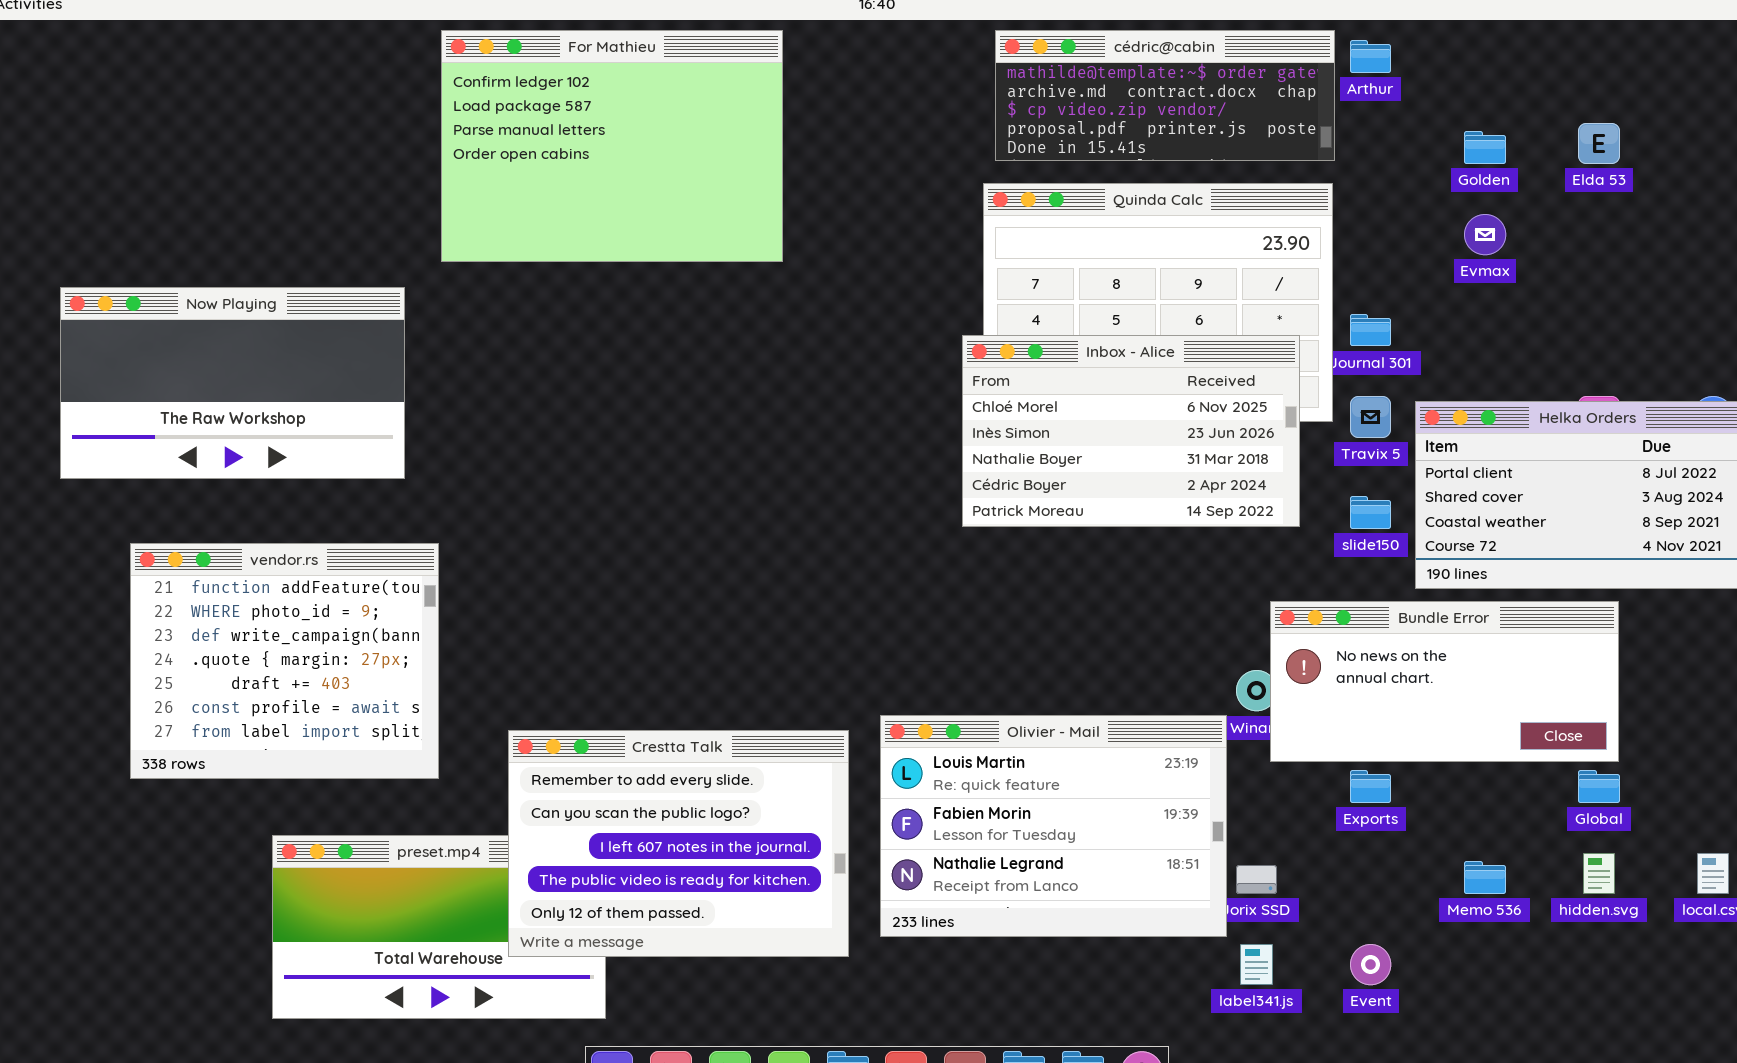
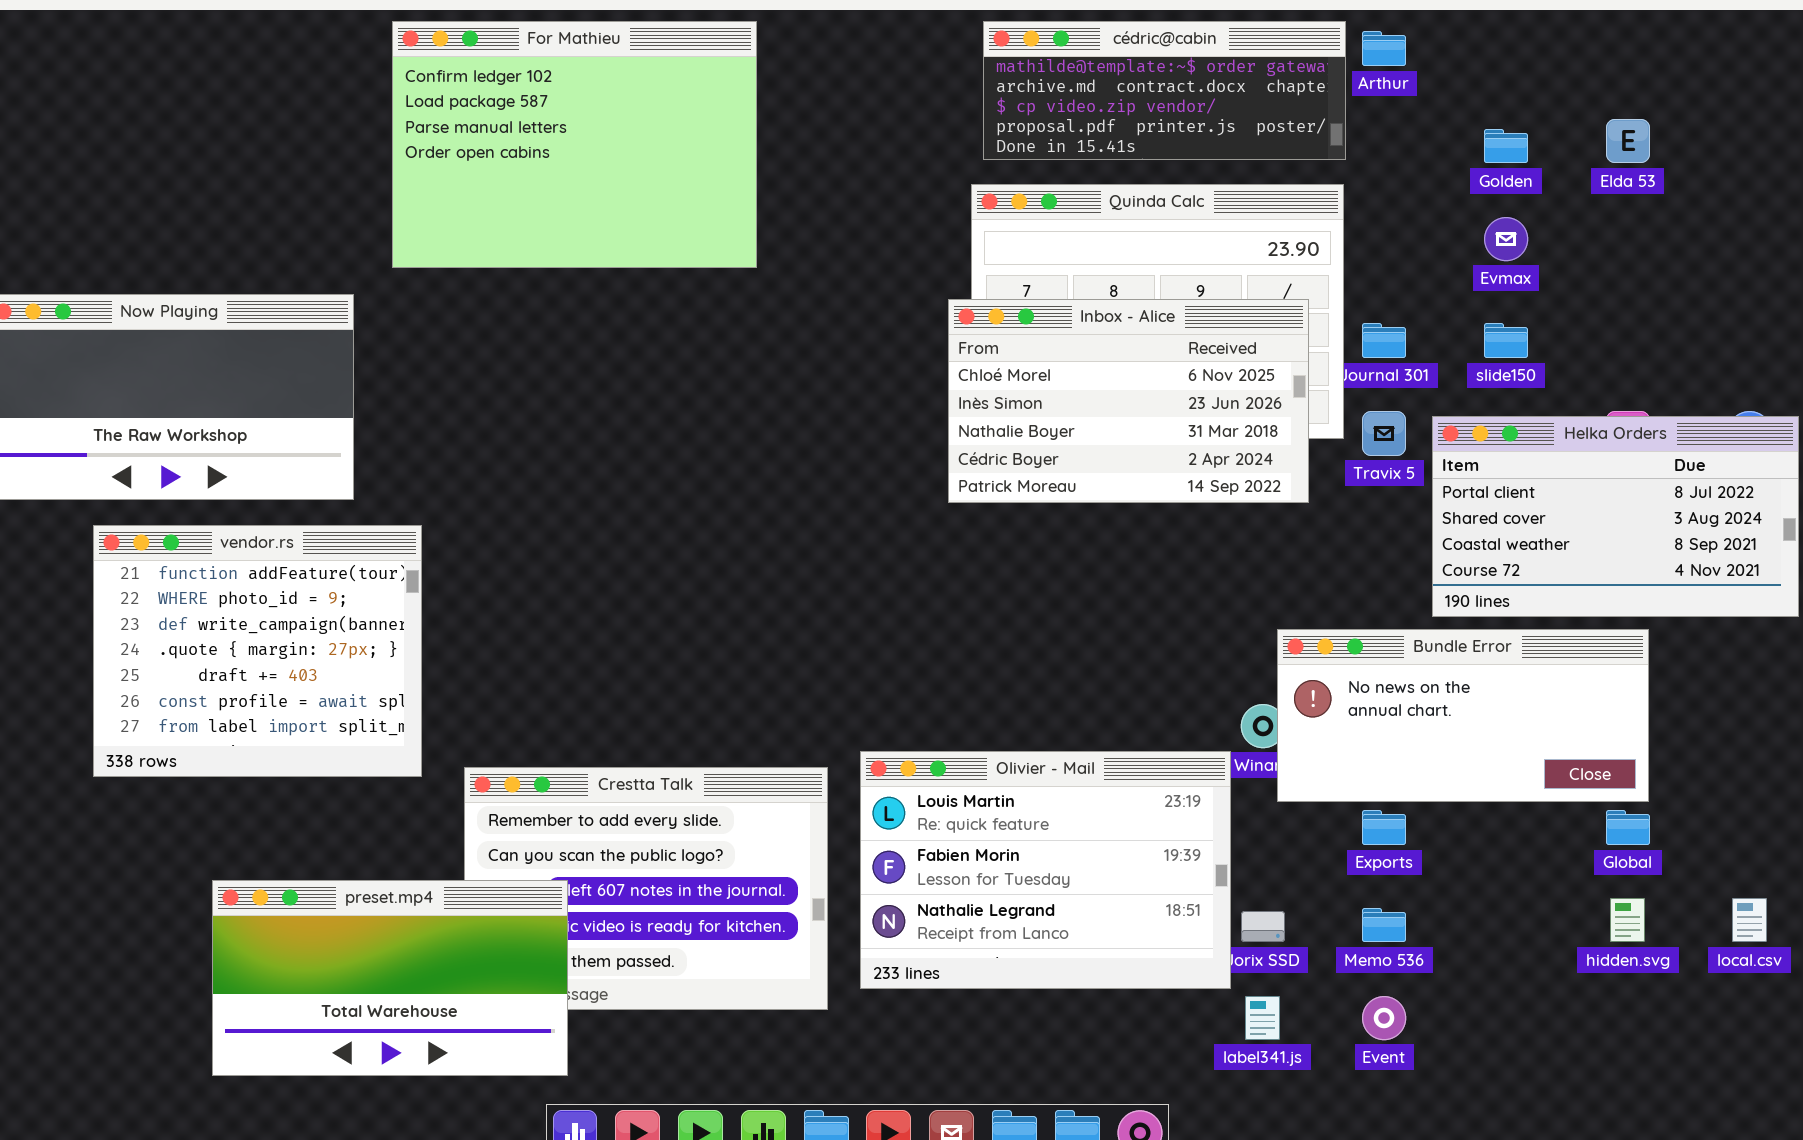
Inbox - Alice: [962,335,1300,527] -> [948,299,1309,503], moved
slide150: [1350,496,1391,529] -> [1484,323,1528,358], moved
vendor.rs: [130,543,439,779] -> [93,525,422,777], moved
preset.mp4: [272,835,606,1019] -> [212,880,568,1076], raised
Memo 536: [1464,861,1506,894] -> [1362,908,1406,942], moved

